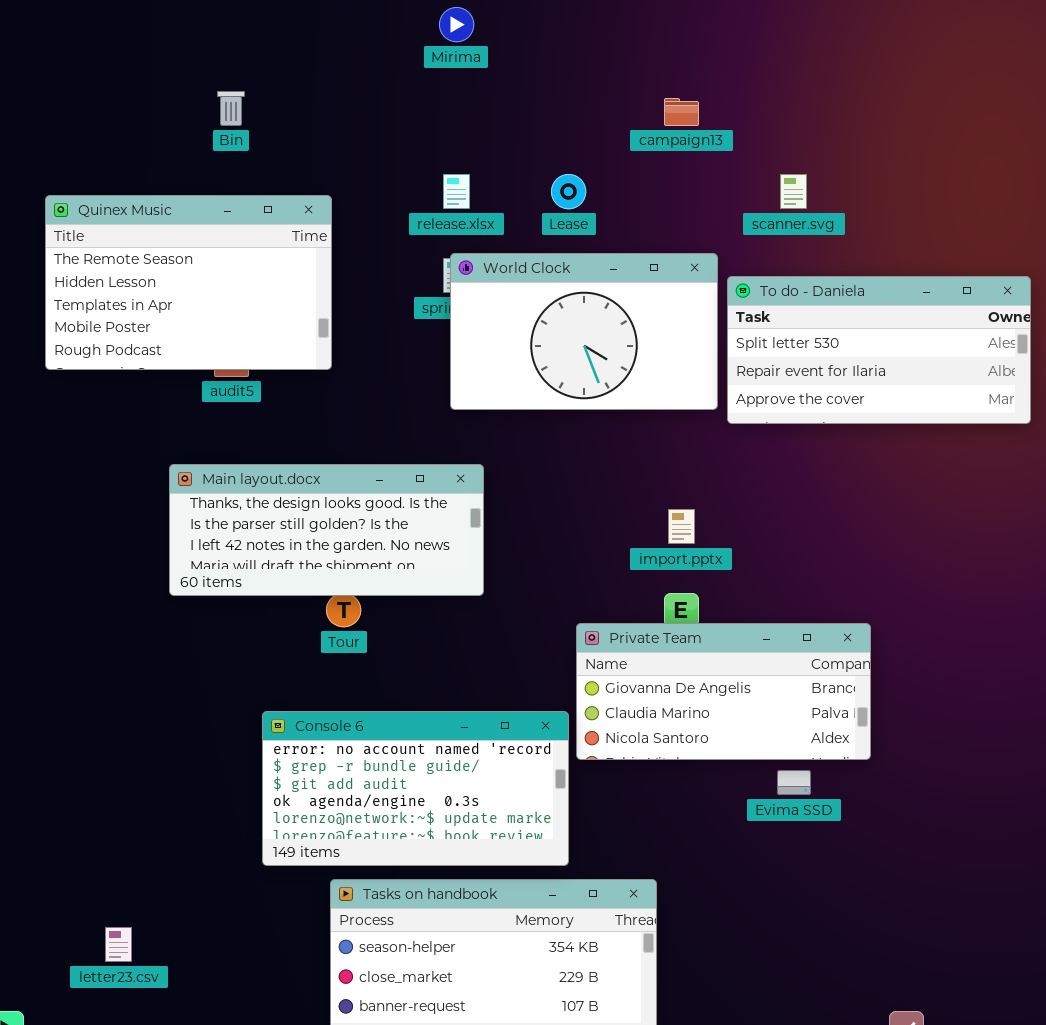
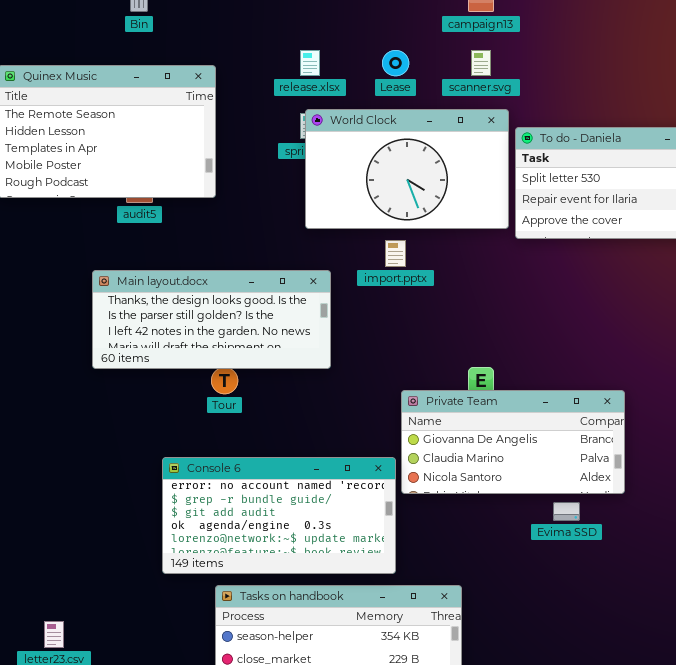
scanner.svg: [780,174,807,209] -> [471,50,491,76], moved
import.pptx: [668,509,695,544] -> [385,240,406,267], moved

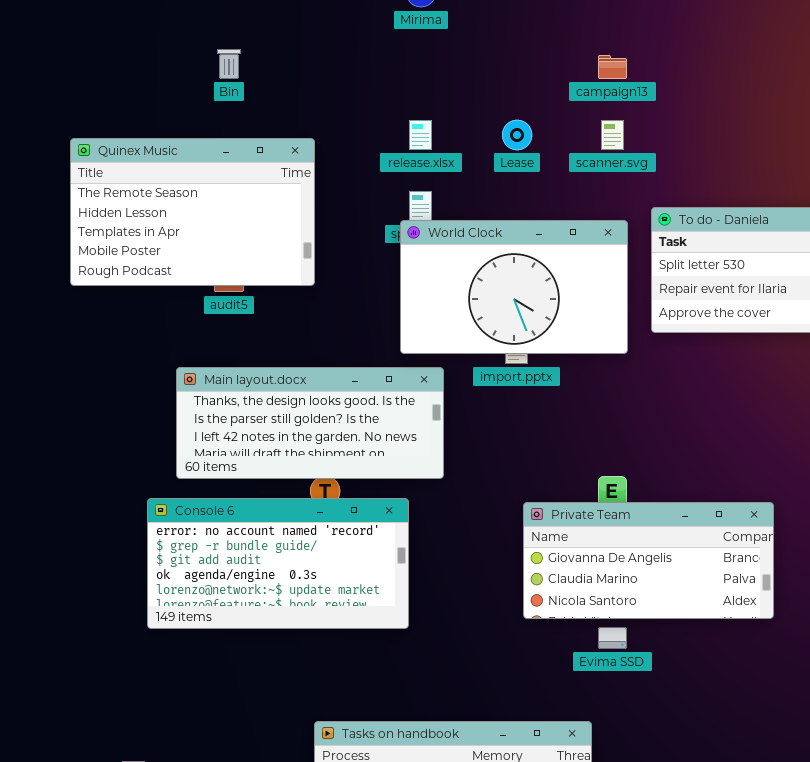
World Clock: [305,109,509,229] -> [400,220,628,354], moved
Console 6: [162,457,396,574] -> [147,498,409,629], moved
Evima SSD: [553,502,580,521] -> [598,627,627,649], moved

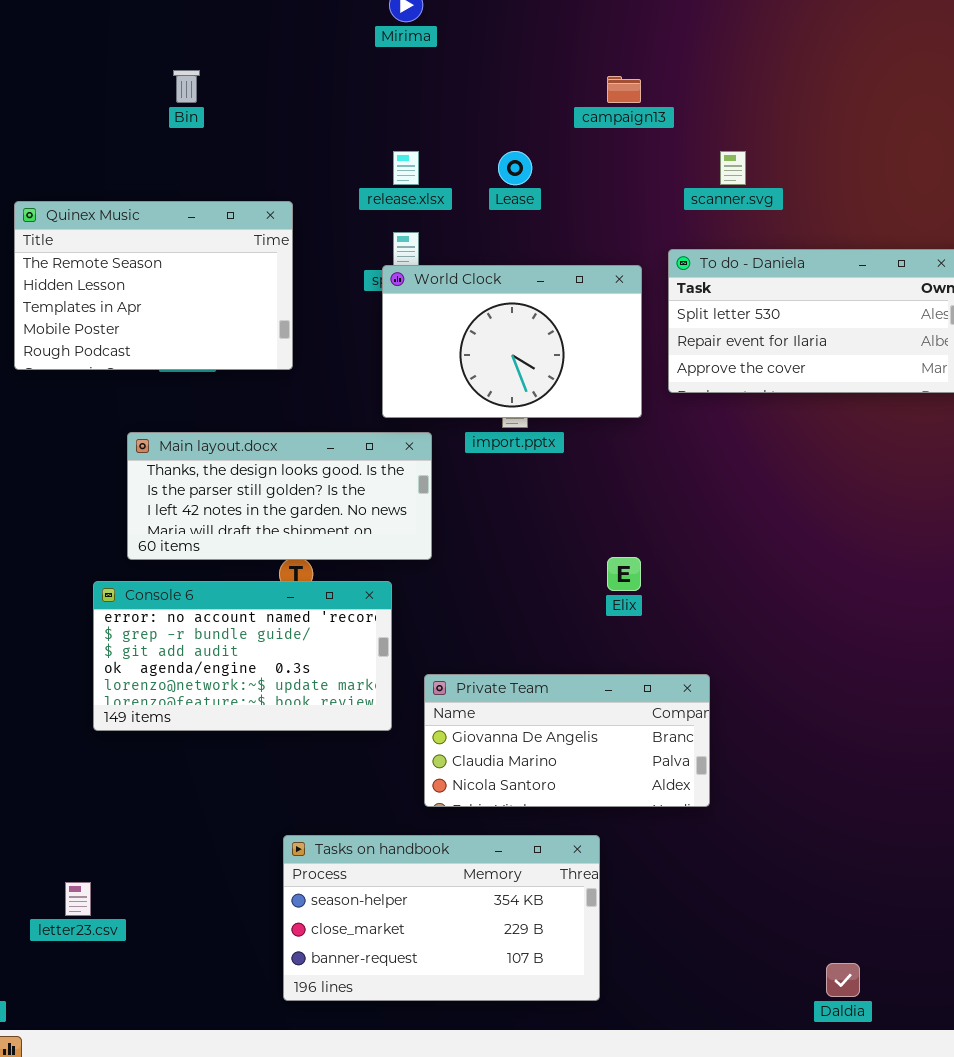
scanner.svg: [601,120,624,150] -> [720,151,746,185], moved
Quinex Music: [70,138,315,286] -> [14,201,293,370], moved
Private Team: [523,502,774,619] -> [424,674,710,807], moved

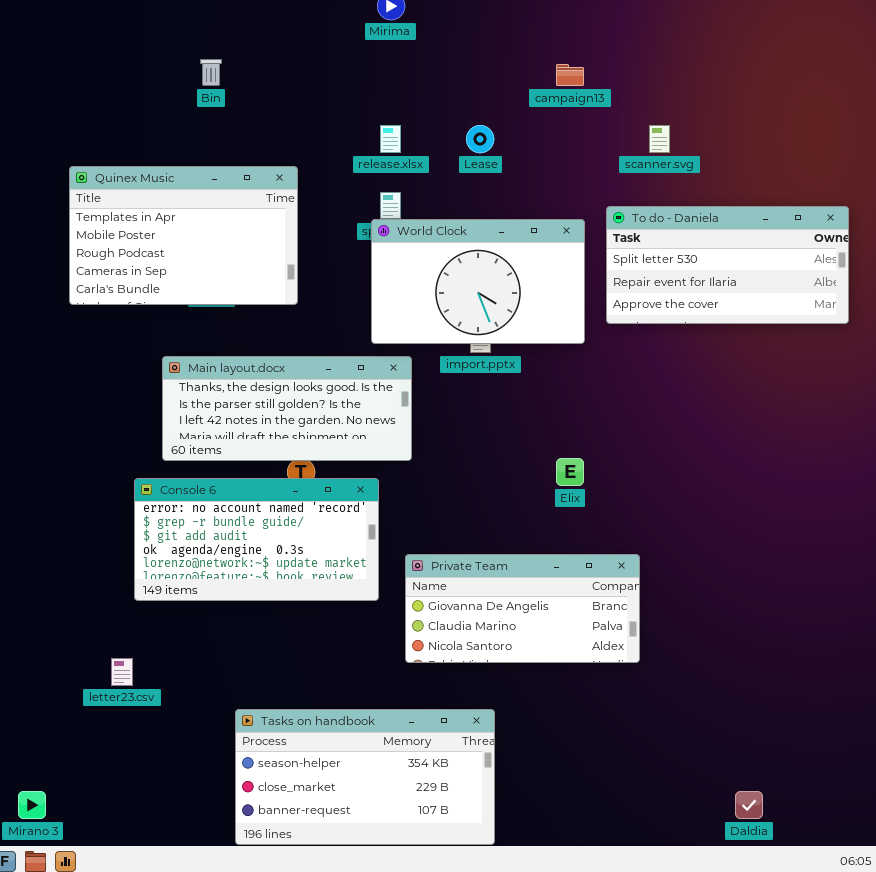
Quinex Music: [14,201,293,370] -> [69,166,298,305], scrolled down 2 rows
Tasks on handbook: [283,835,600,1001] -> [235,709,495,845], moved
letter23.csv: [65,882,91,916] -> [111,658,133,686], moved

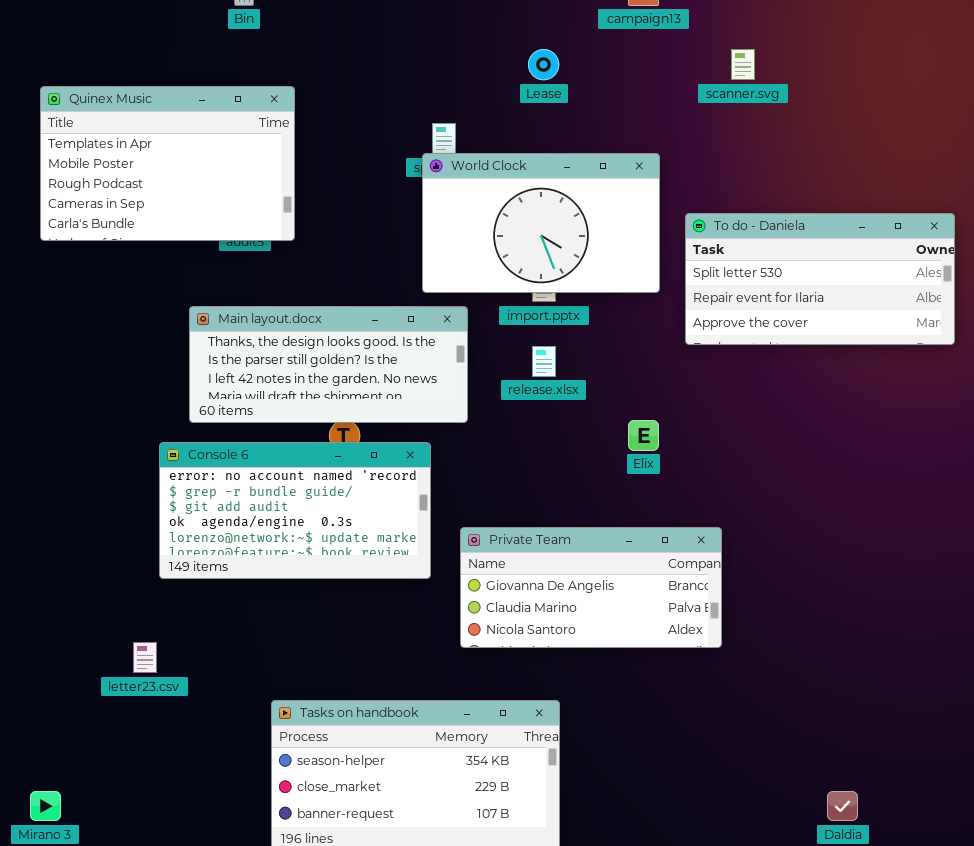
release.xlsx: [380,125,401,153] -> [532,346,556,377], moved
Quinex Music: [69,166,298,305] -> [40,86,295,241], moved
To do - Daniela: [606,206,849,324] -> [685,213,955,345], moved

